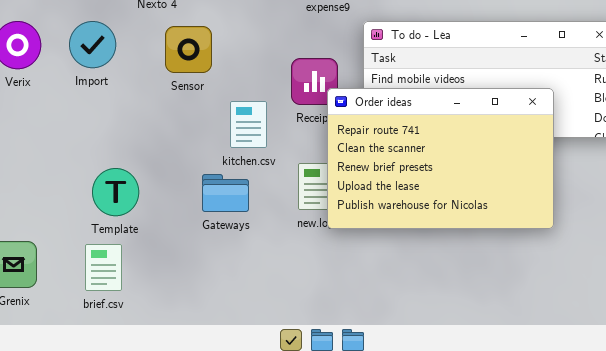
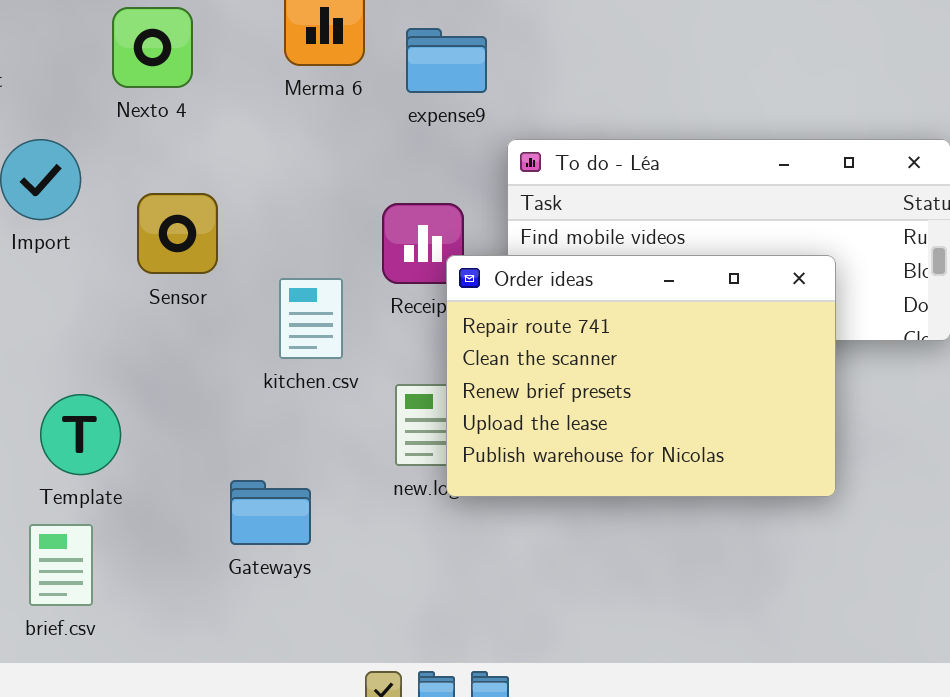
Sensor: [165,26,212,73] -> [137,193,218,274], moved
Gateways: [202,174,249,212] -> [230,480,311,545], moved

